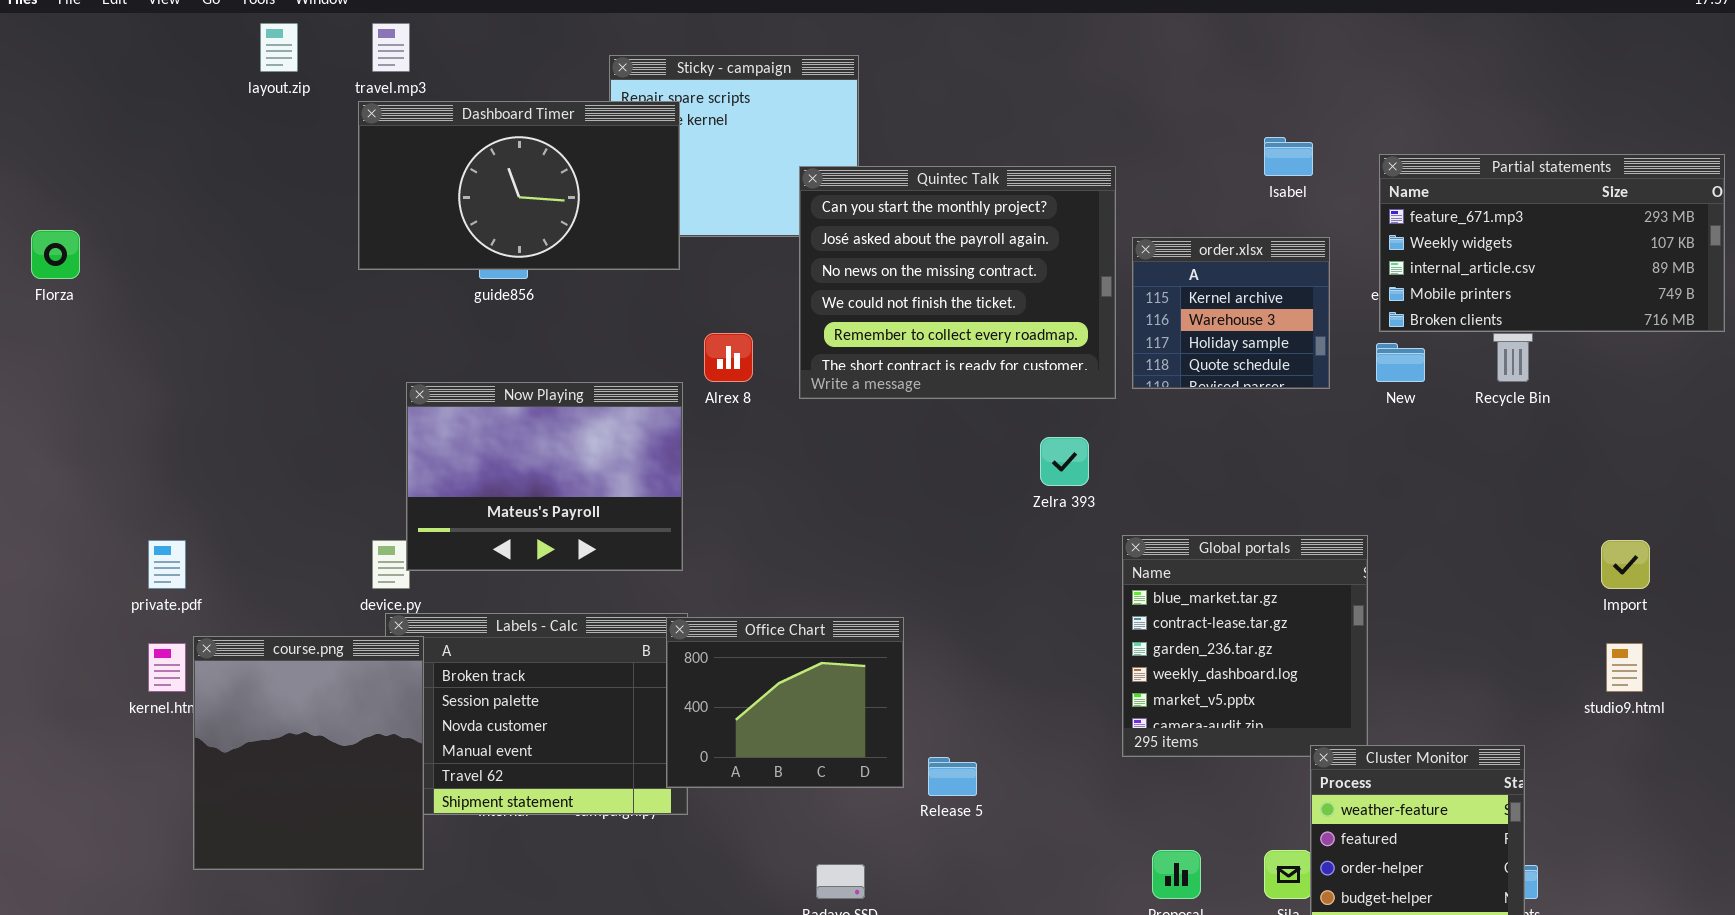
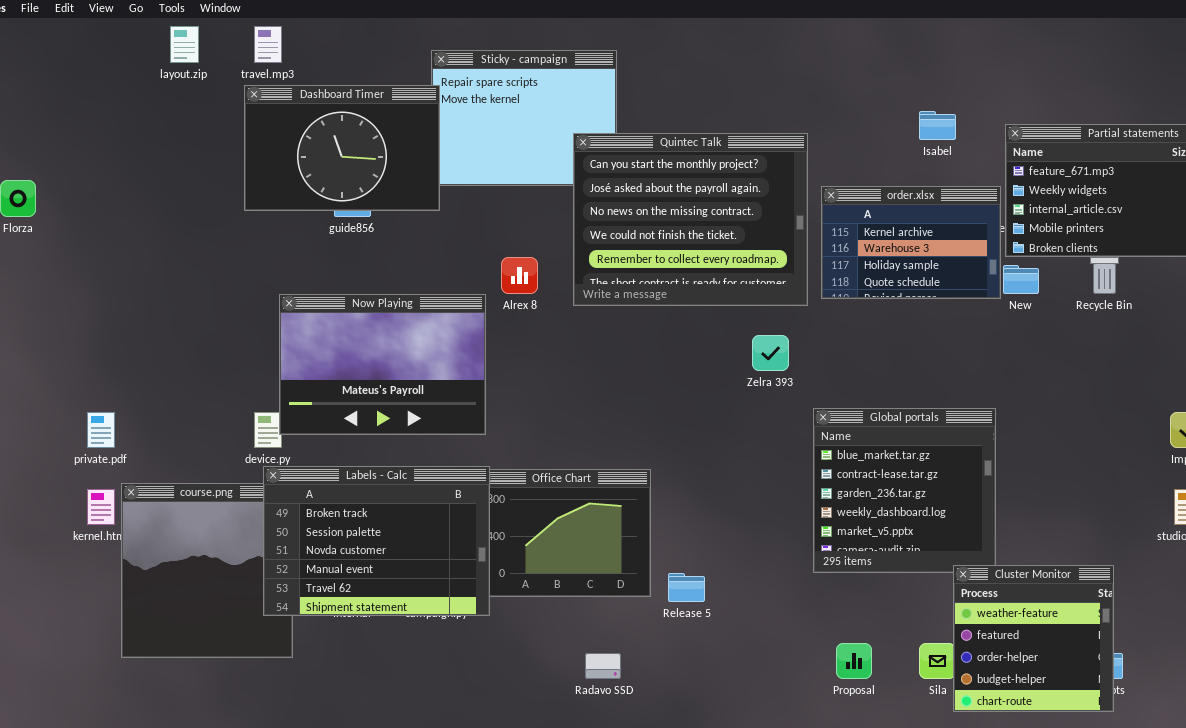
Dashboard Timer: [358,101,680,270] -> [244,85,440,211], resized
order.xlsx: [1132,237,1330,389] -> [821,186,1001,299], resized
Labels - Calc: [385,613,688,815] -> [263,466,490,616], raised

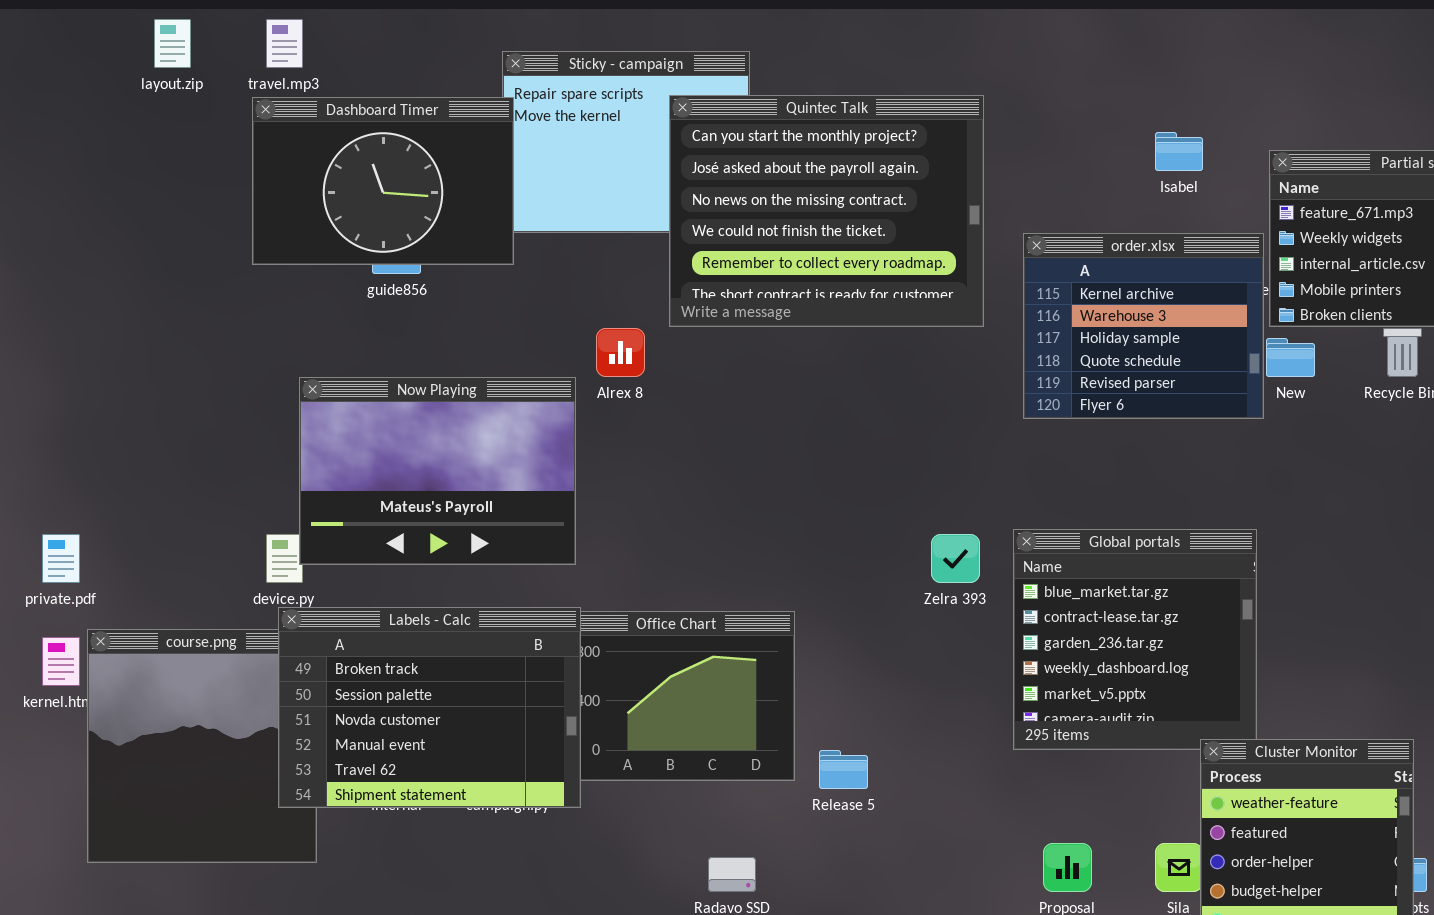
Quintec Talk: [573,133,808,306] -> [669,95,984,327], moved
order.xlsx: [821,186,1001,299] -> [1023,233,1264,419], resized
Zelra 393: [752,335,789,371] -> [931,534,980,583], moved

